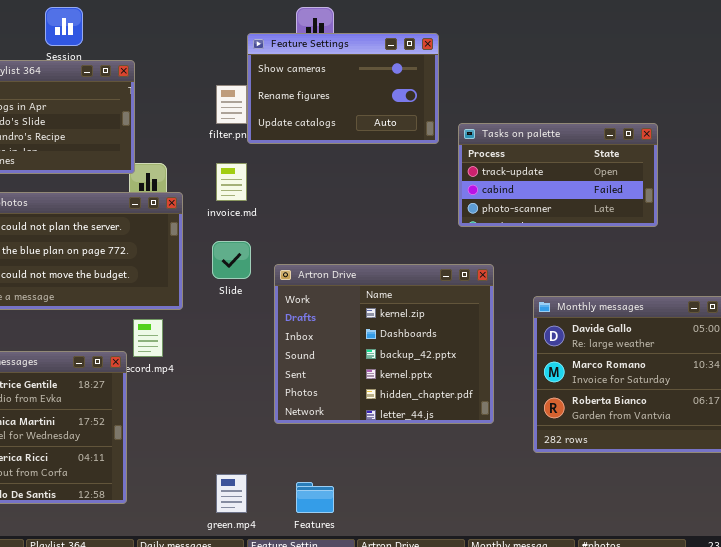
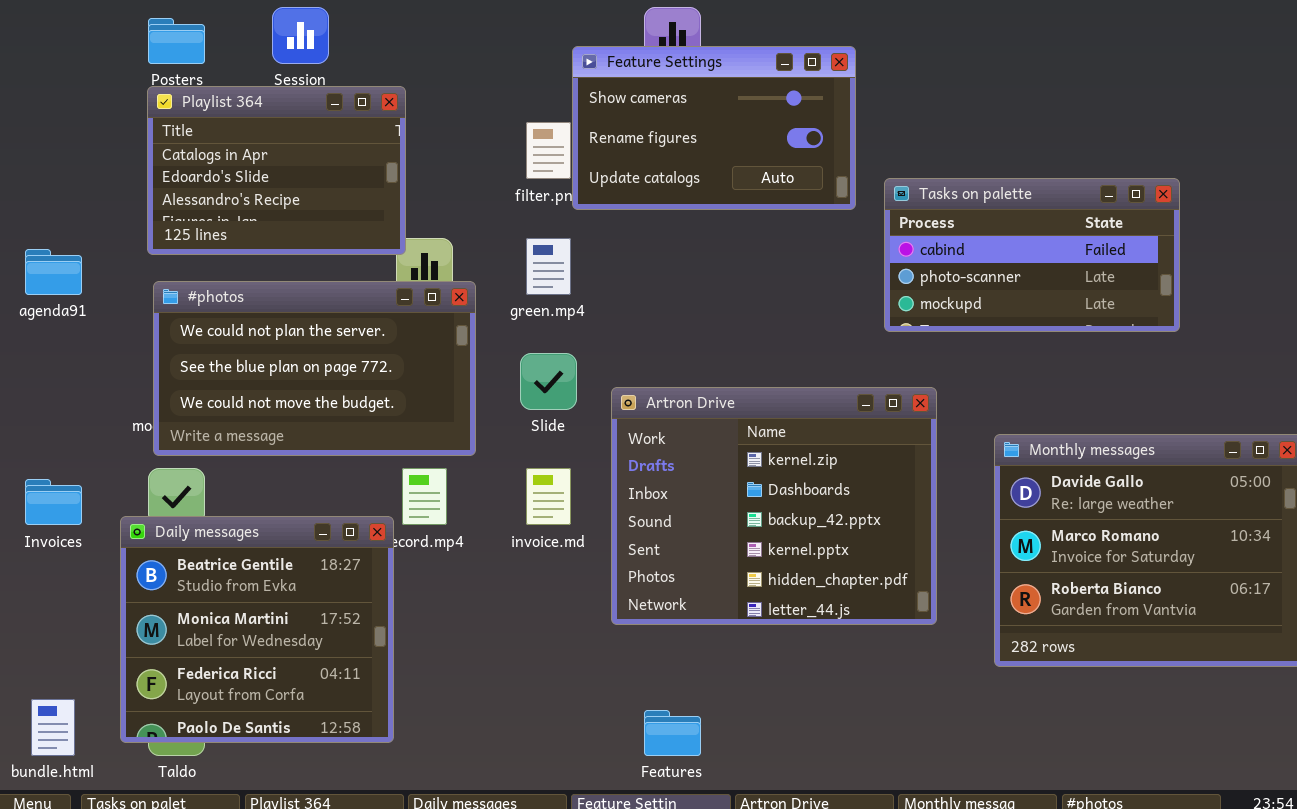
Tasks on palette: [458,123,658,227] -> [884,178,1180,332], scrolled down 1 row
invoice.md: [216,163,247,201] -> [526,468,571,525], moved
green.mp4: [216,474,247,513] -> [526,238,571,295], moved

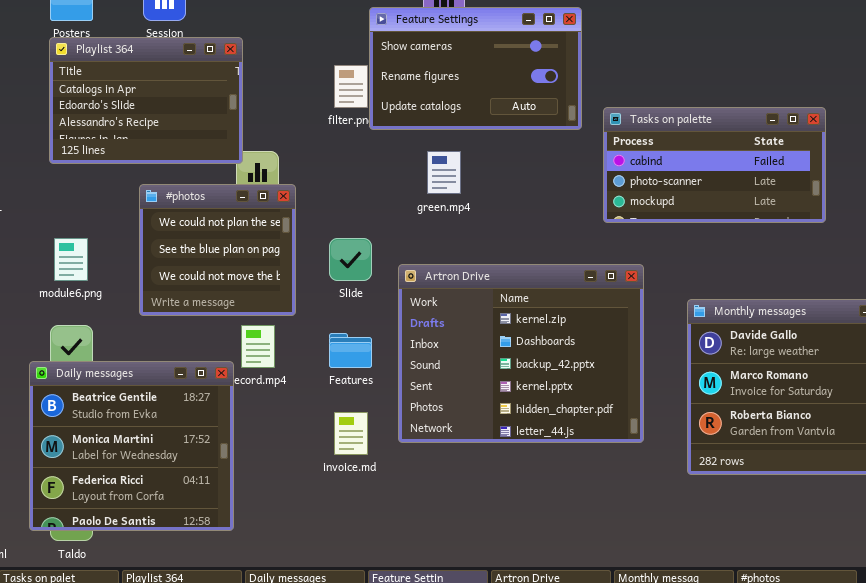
green.mp4: [526,238,571,295] -> [427,151,461,194], moved
#photos: [153,281,476,456] -> [139,184,296,316], resized
invoice.md: [526,468,571,525] -> [334,412,368,455], moved
Features: [644,710,701,756] -> [329,333,372,368], moved

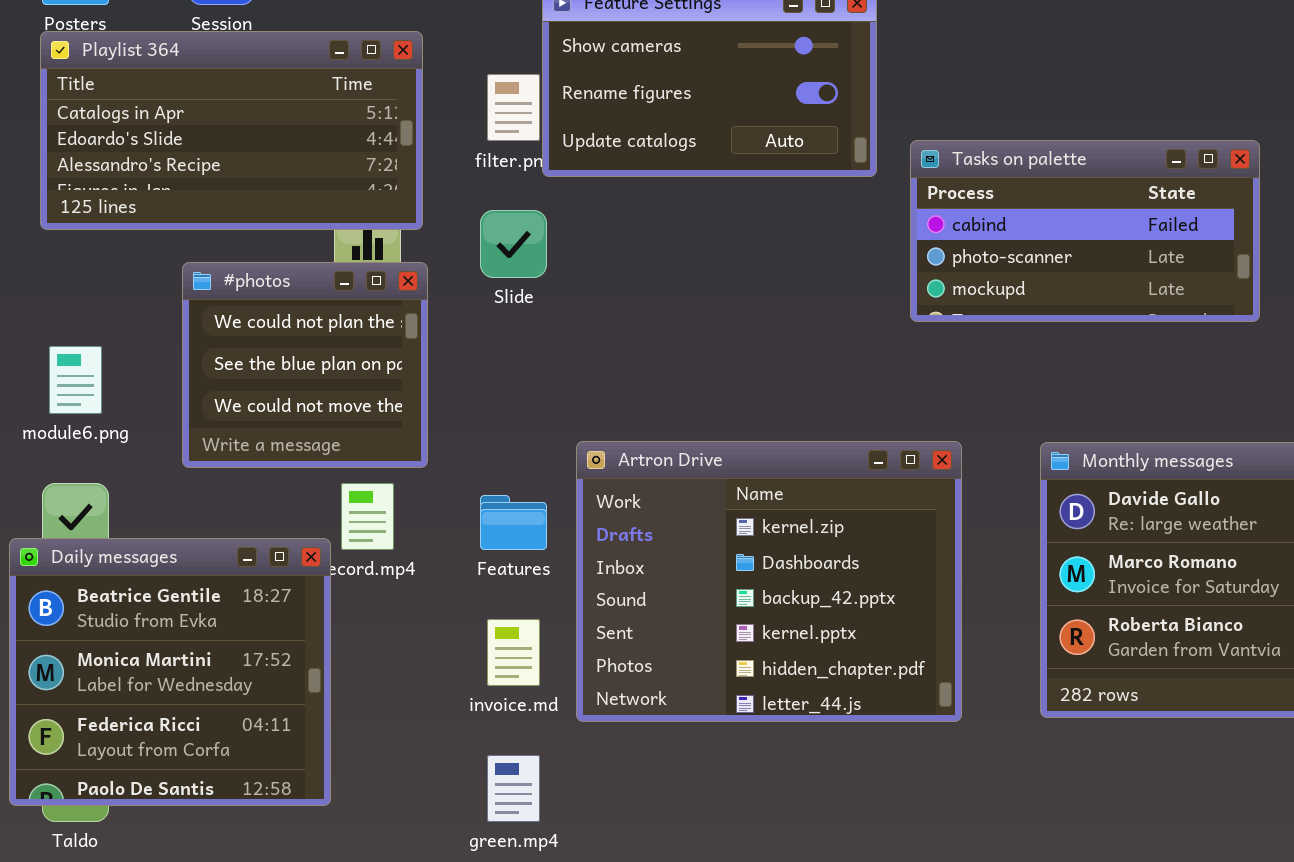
Playlist 364: [49,37,243,164] -> [40,31,423,230], resized
green.mp4: [427,151,461,194] -> [487,755,540,822], moved
Slide: [329,238,372,281] -> [480,210,547,278], moved
Artron Drive: [398,264,644,443] -> [576,441,962,722], moved

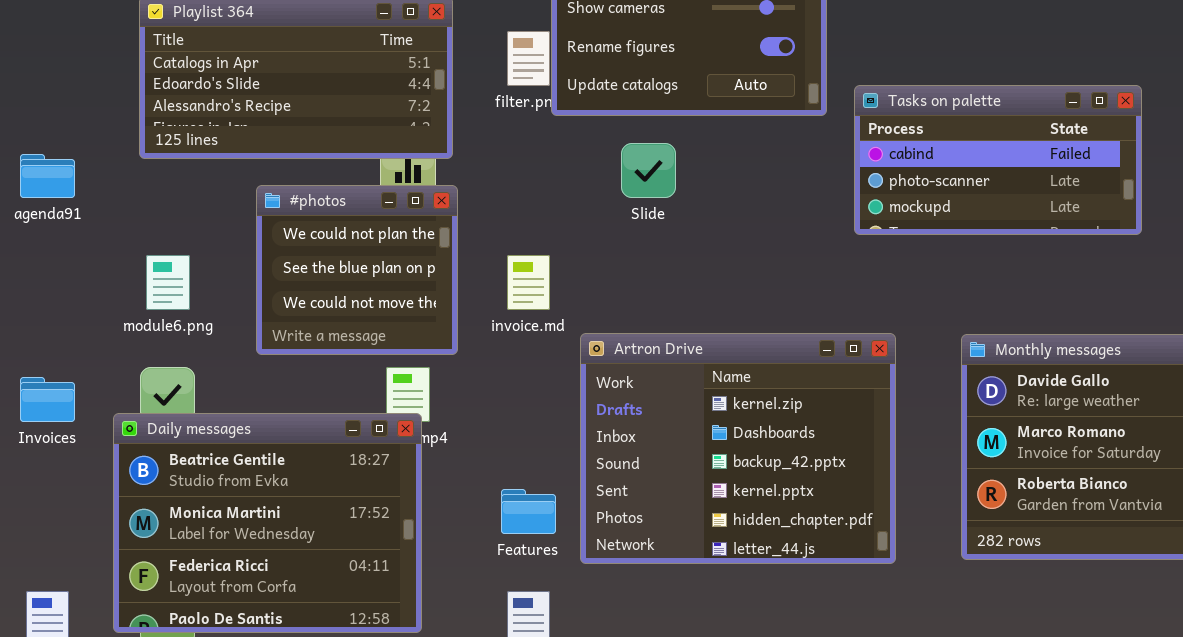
Slide: [480,210,547,278] -> [621,143,676,198], moved
Features: [480,495,547,550] -> [501,489,556,534], moved
Daily messages: [9,538,331,806] -> [113,413,422,633], resized
invoice.md: [487,619,540,686] -> [507,255,550,310], moved

